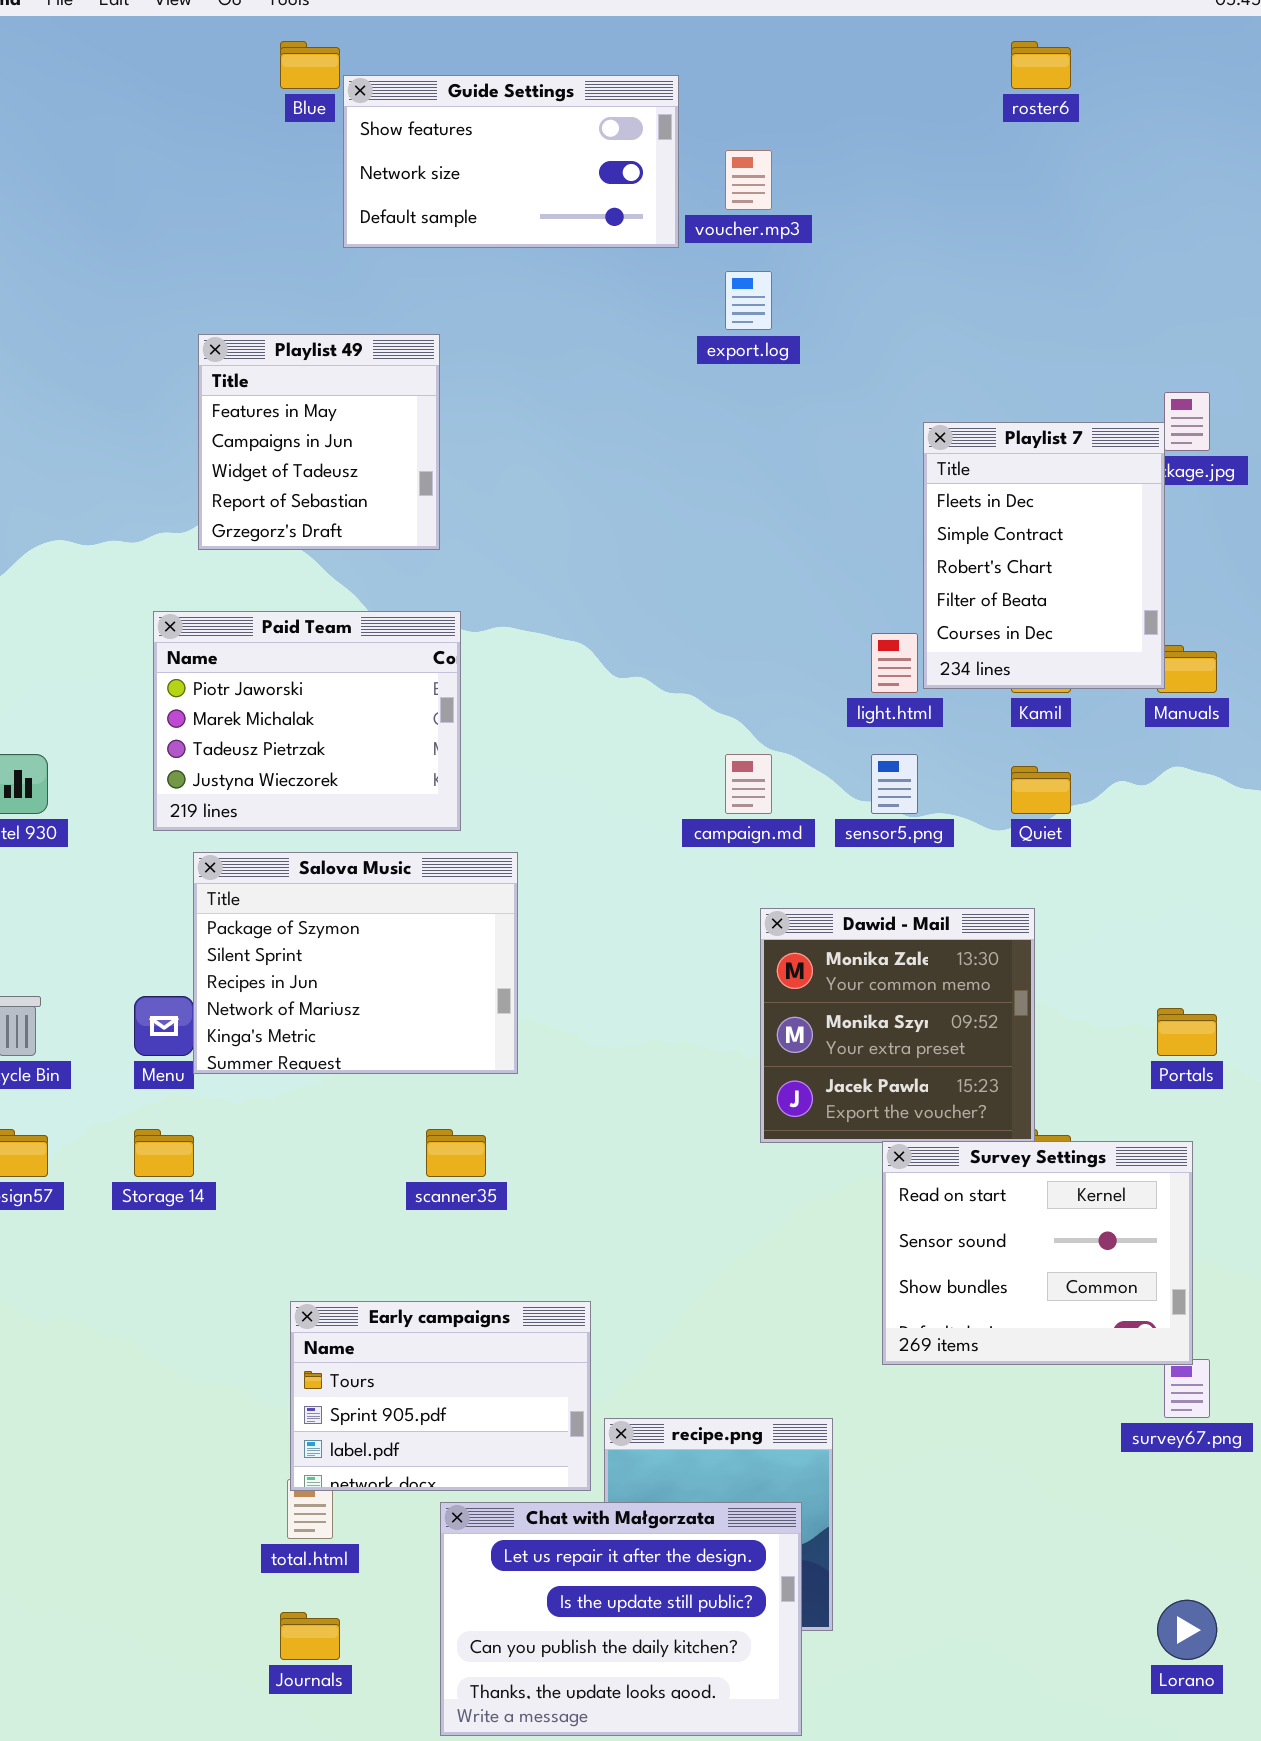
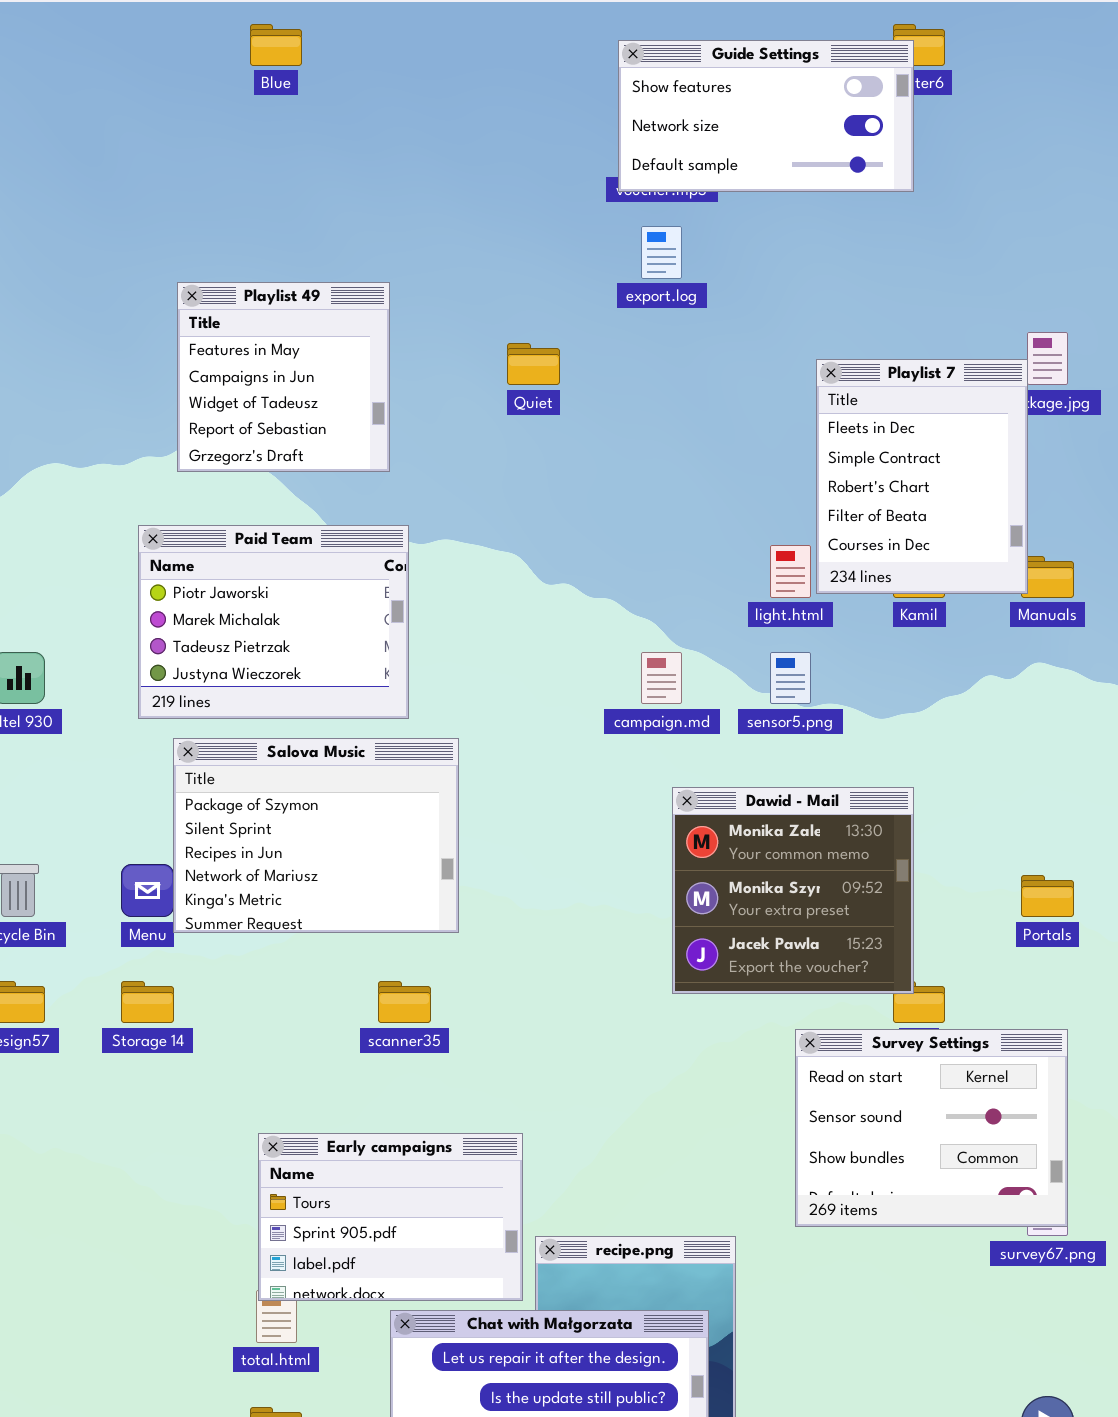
Guide Settings: [343,75,679,248] -> [618,40,914,192], moved
Quiet: [1011,766,1071,814] -> [507,343,560,385], moved
Survey Settings: [882,1141,1193,1365] -> [795,1029,1068,1227], moved

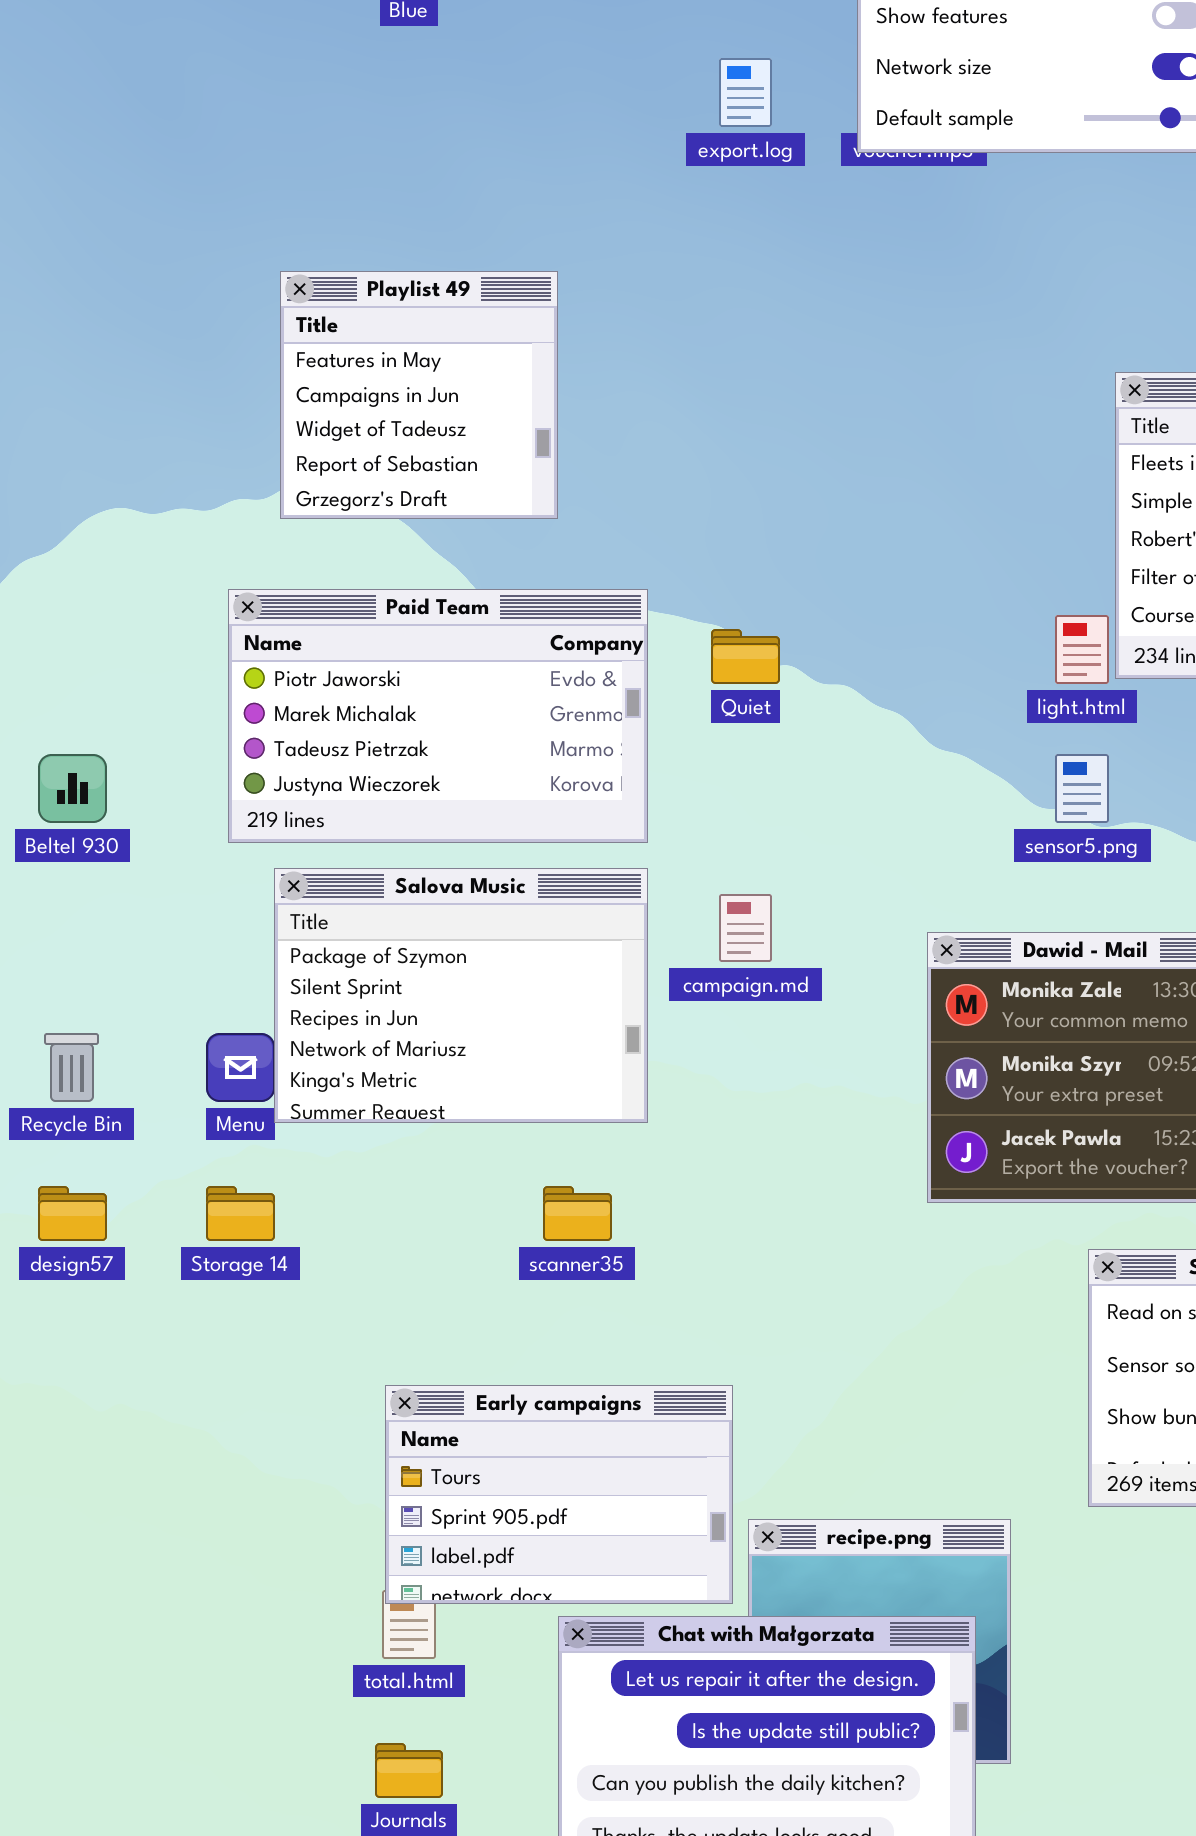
export.log: [641,226,682,279] -> [719,58,772,127], moved
Quiet: [507,343,560,385] -> [711,629,780,684], moved
Paid Team: [138,525,409,719] -> [228,589,648,843], resized
campaign.md: [641,652,682,704] -> [719,894,772,962], moved

